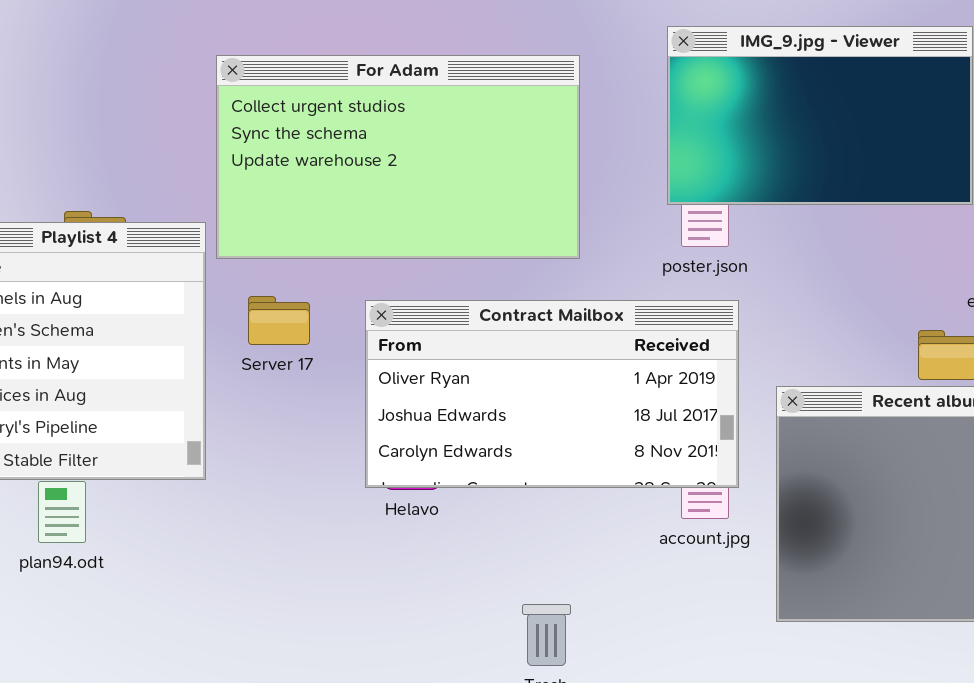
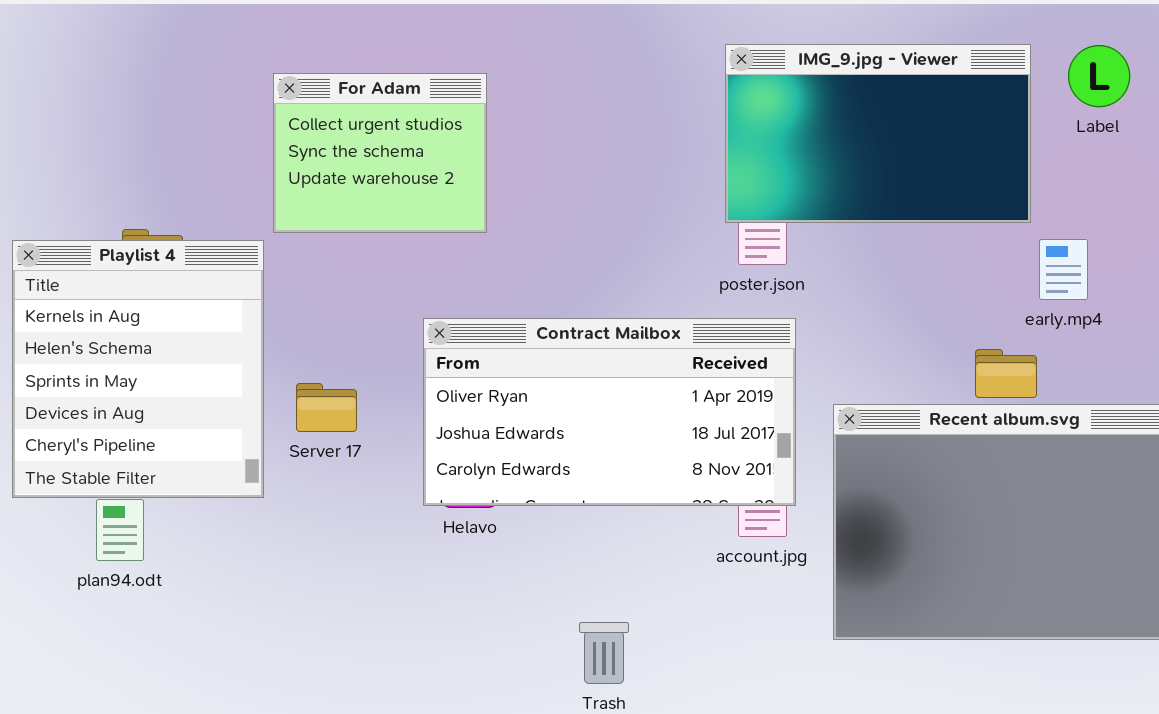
For Adam: [216,55,580,259] -> [273,73,487,233], resized
Server 17: [248,296,310,345] -> [296,383,357,432], moved

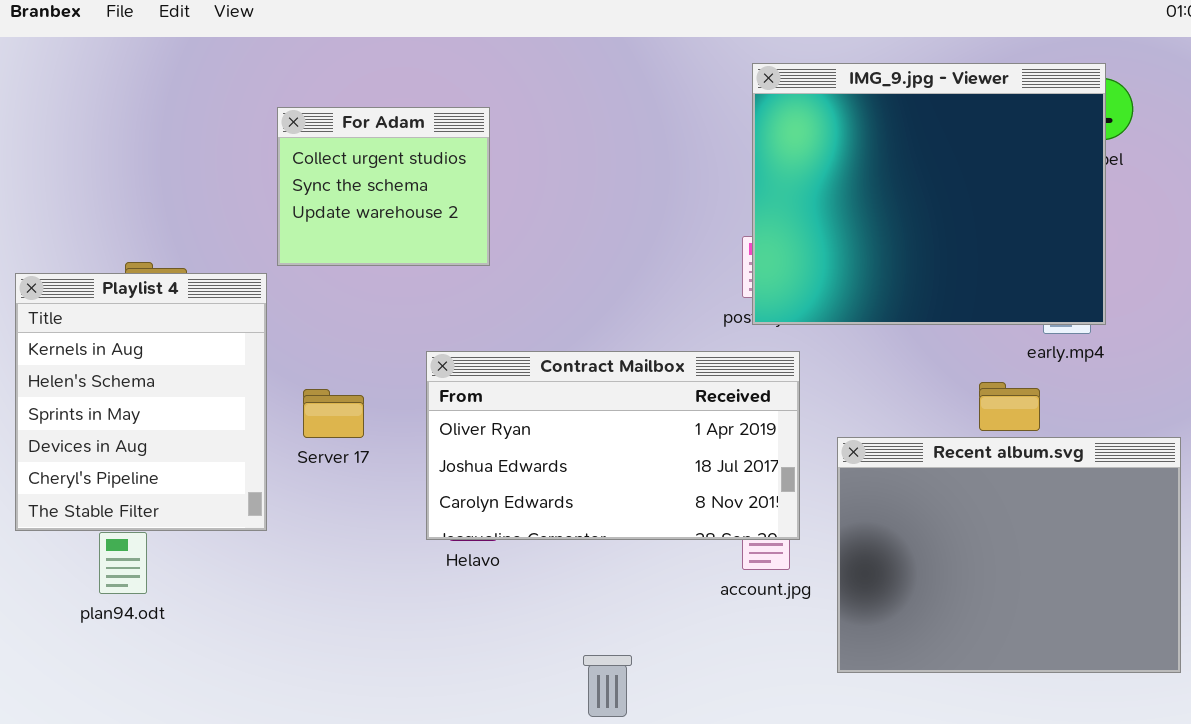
IMG_9.jpg - Viewer: [725,44,1031,223] -> [752,63,1106,325], moved, resized
Server 17: [296,383,357,432] -> [303,389,364,438], moved

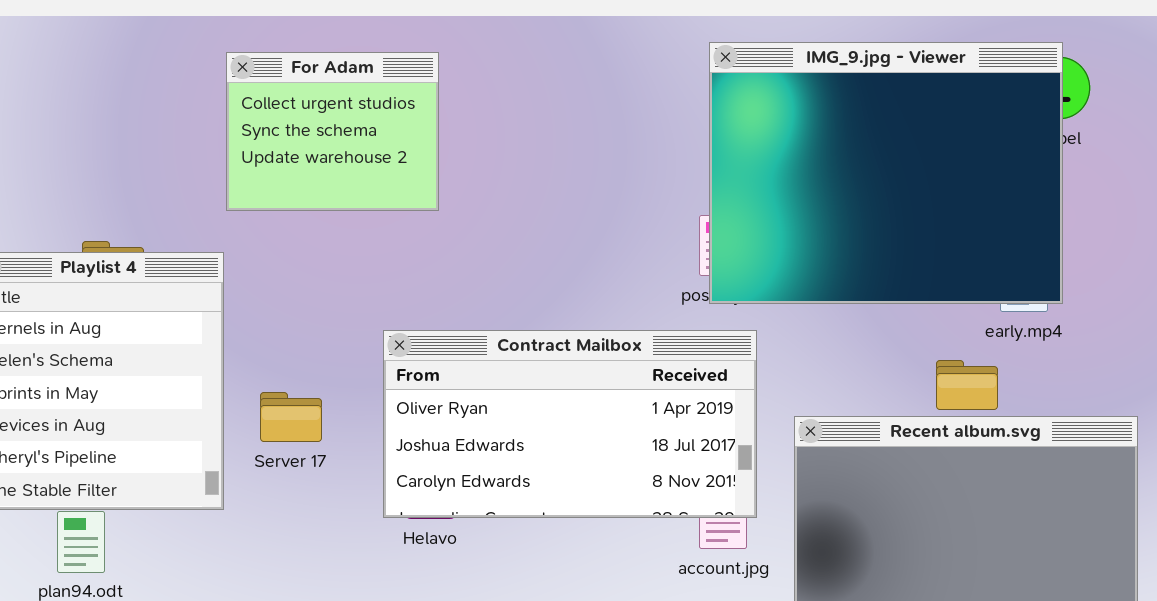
For Adam: [277,107,490,266] -> [226,52,439,211], moved
Server 17: [303,389,364,438] -> [260,392,322,442], moved

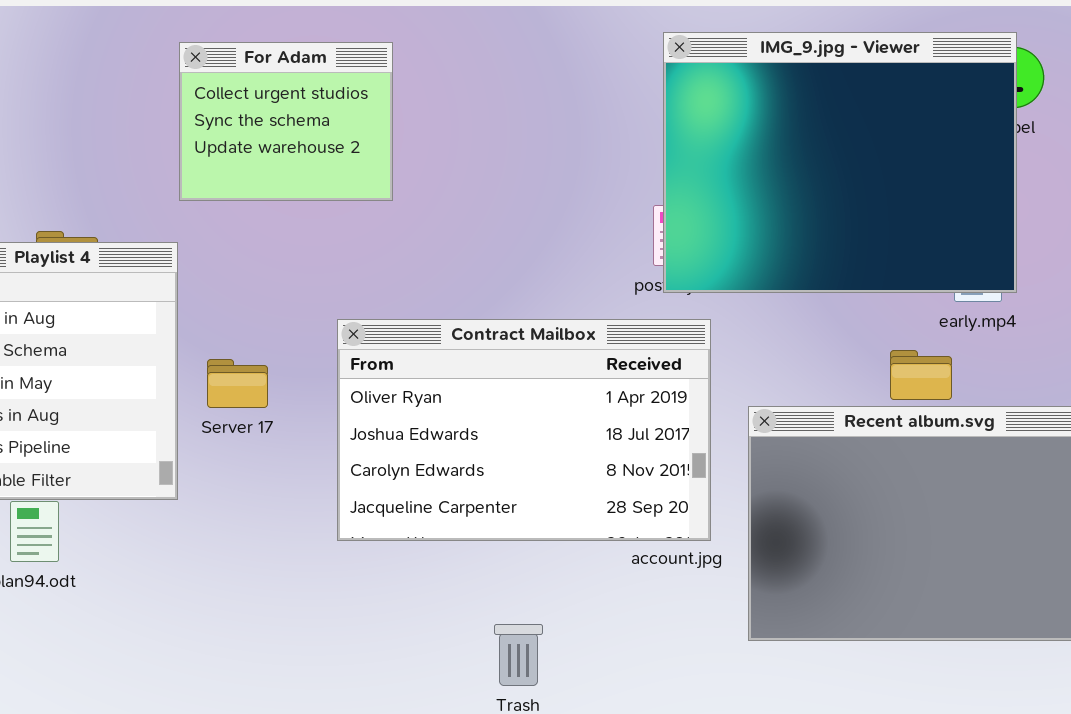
Contract Mailbox: [383,330,757,518] -> [337,319,711,541], resized
Server 17: [260,392,322,442] -> [207,359,268,408], moved

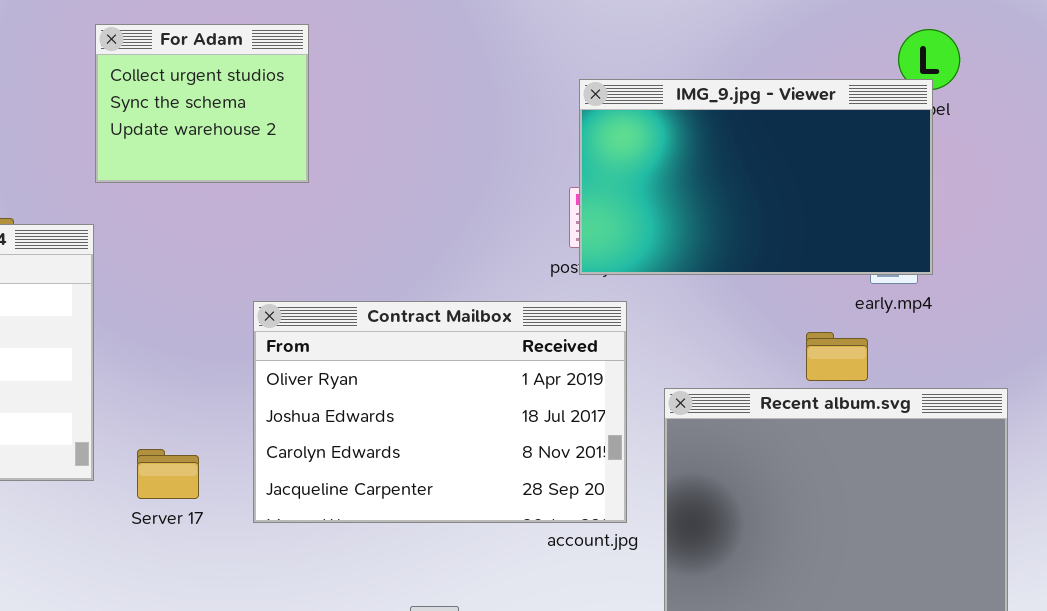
IMG_9.jpg - Viewer: [663,32,1017,293] -> [579,79,933,275], resized
Server 17: [207,359,268,408] -> [137,449,199,499], moved

